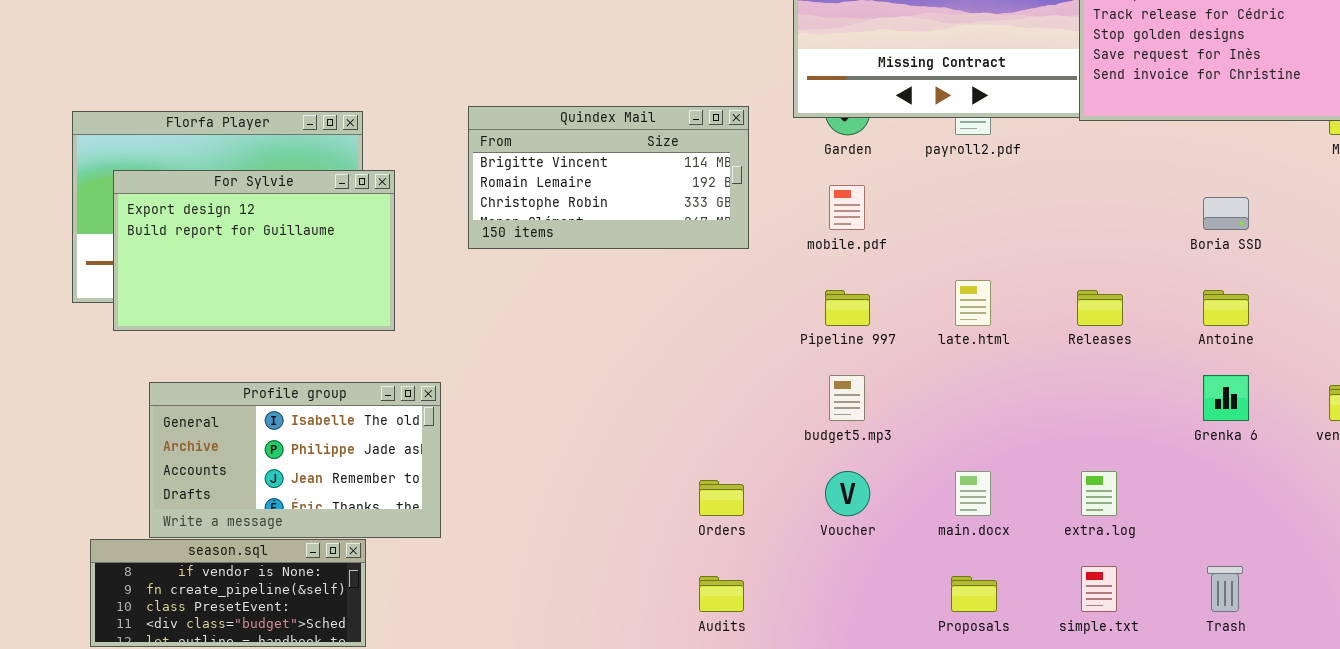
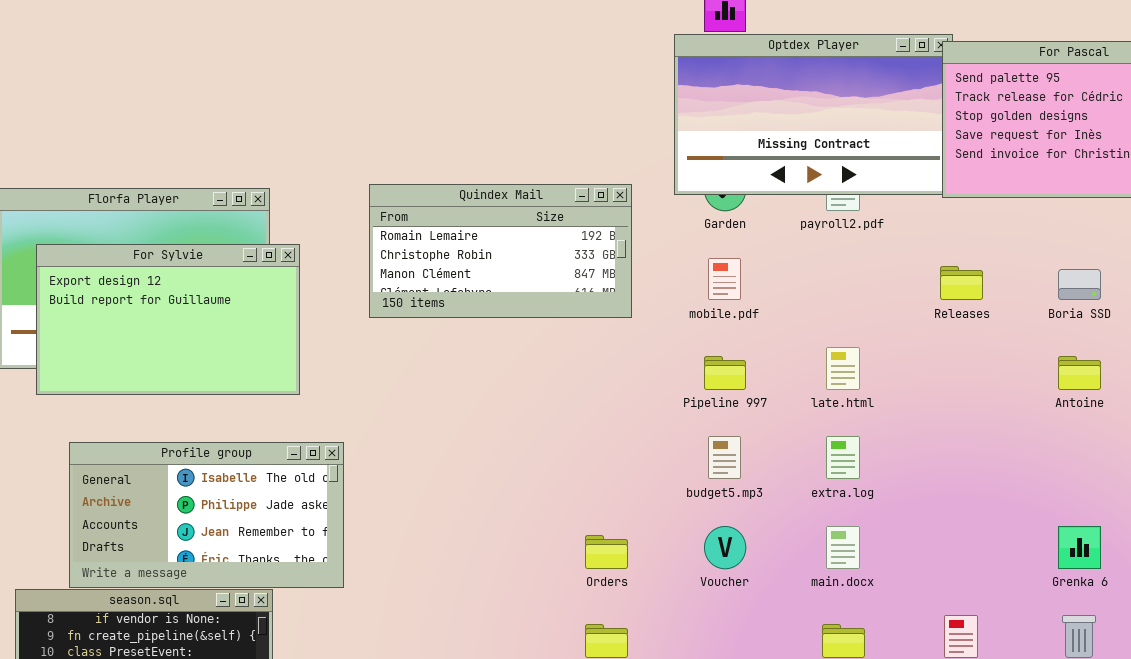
Quindex Mail: [468,106,749,249] -> [369,184,632,318], scrolled down 1 row
Releases: [1077,290,1123,326] -> [940,266,983,300], moved
Grenka 6: [1203,375,1249,421] -> [1058,526,1101,569], moved
extra.log: [1081,471,1117,516] -> [826,436,860,479], moved

